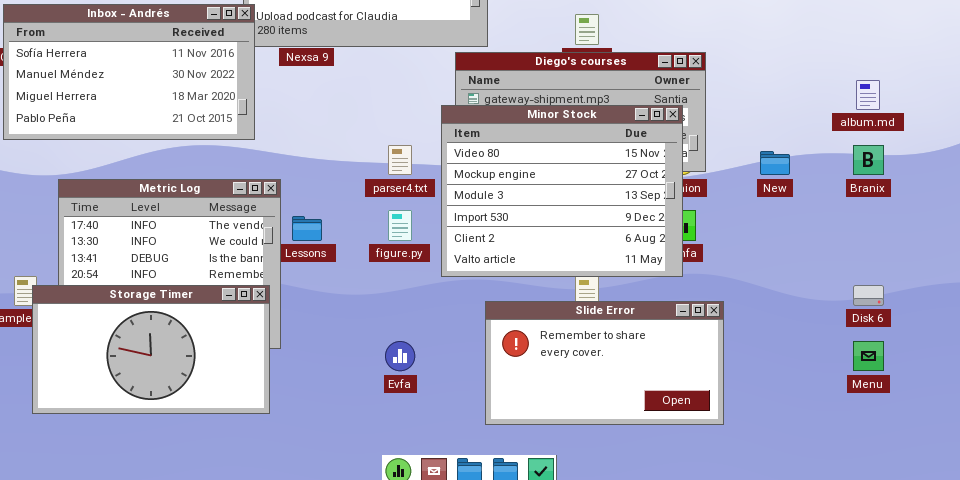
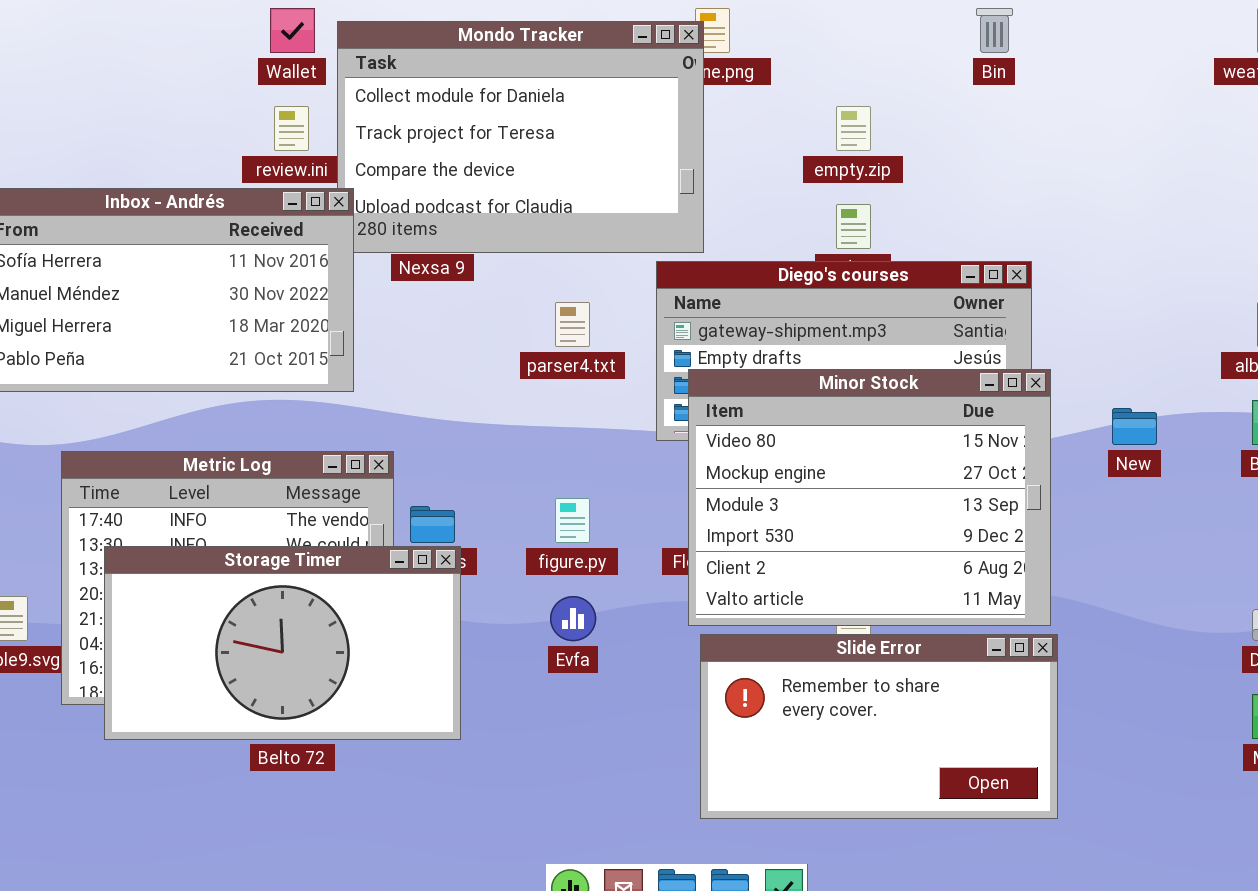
Minor Stock: [441,105,683,277] -> [688,369,1051,626], moved
parser4.txt: [388,145,412,175] -> [555,302,590,347], moved
Storage Timer: [32,285,270,414] -> [104,546,461,740], moved
Evfa: [385,341,415,371] -> [550,596,596,641], moved

